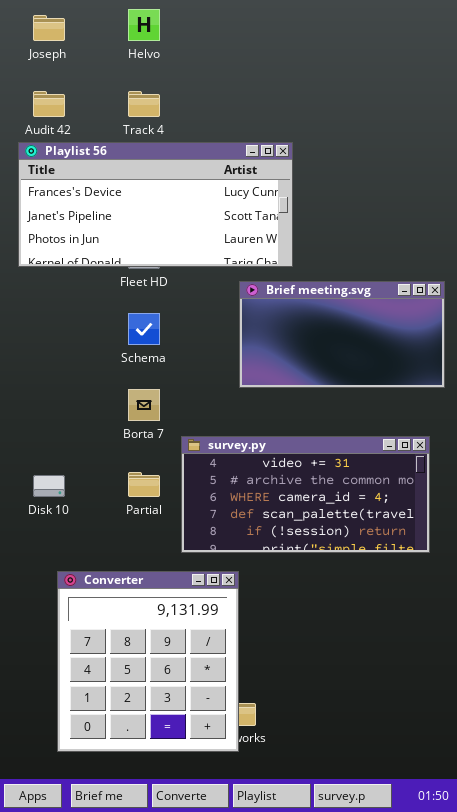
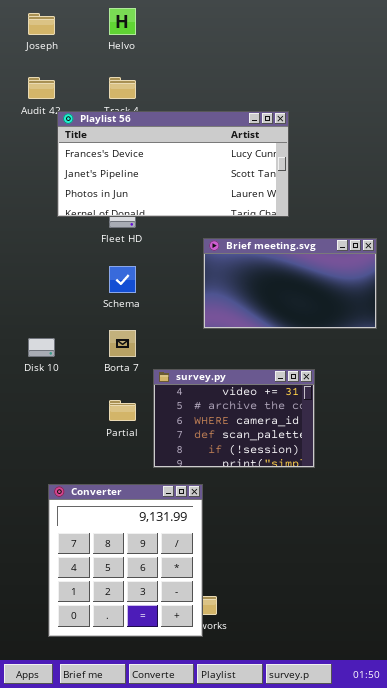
Playlist 56: [18,142,293,267] -> [57,111,289,217], moved
survey.py: [181,436,430,553] -> [153,369,315,468], resized
Disk 10: [33,475,65,497] -> [28,338,55,357], moved

